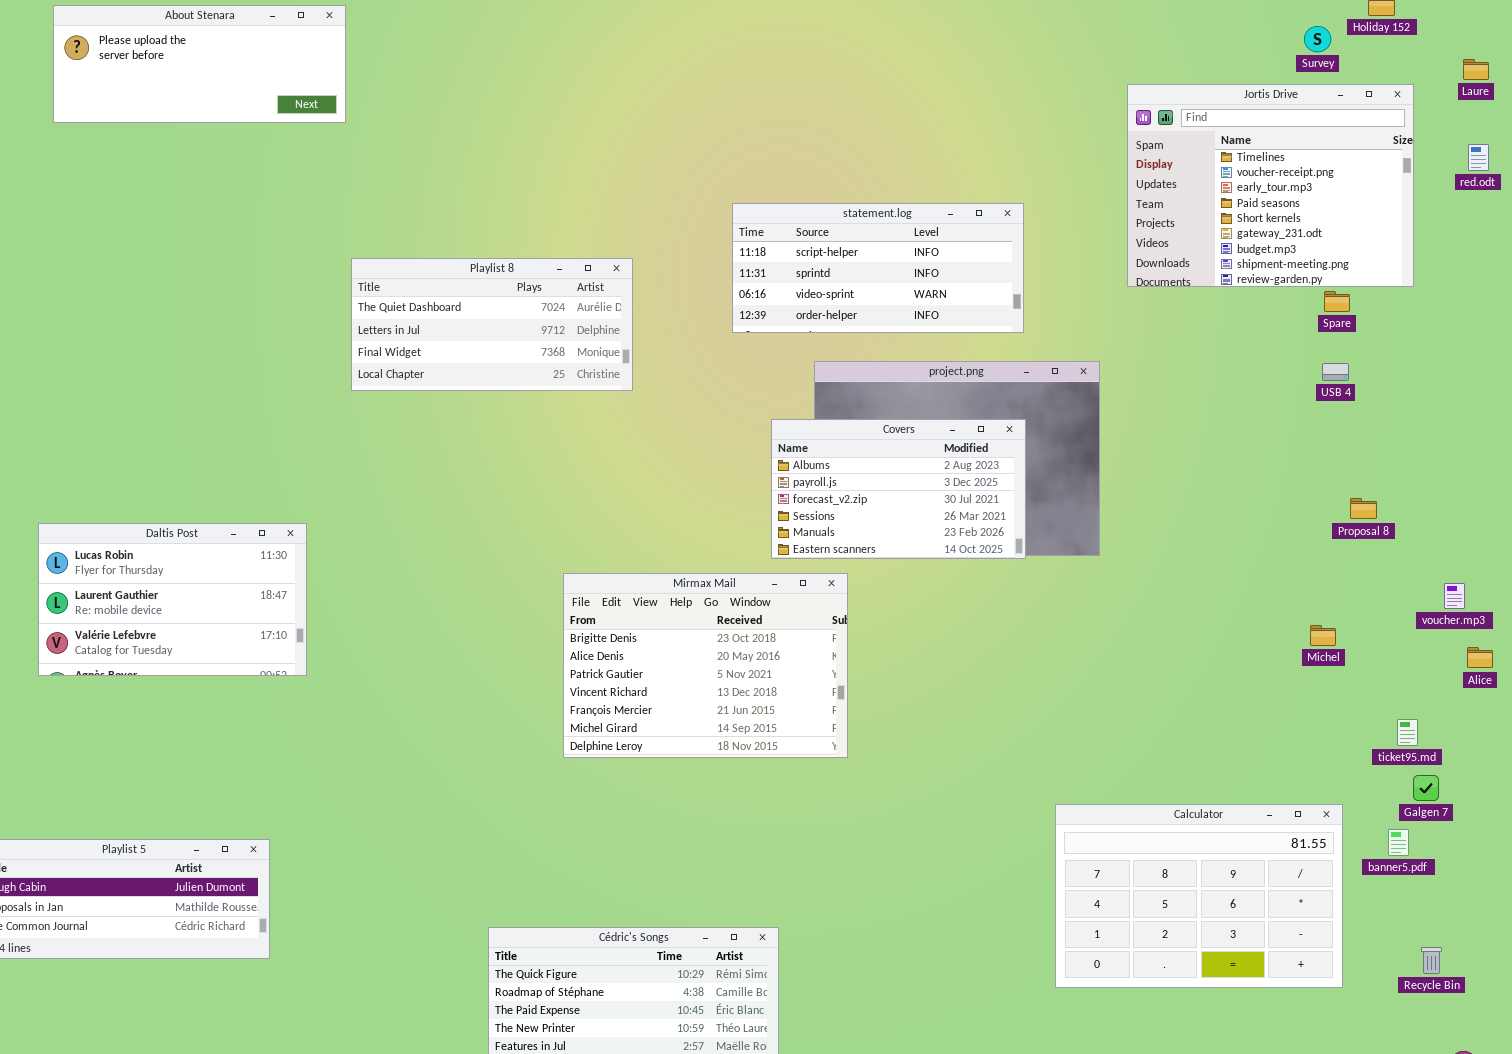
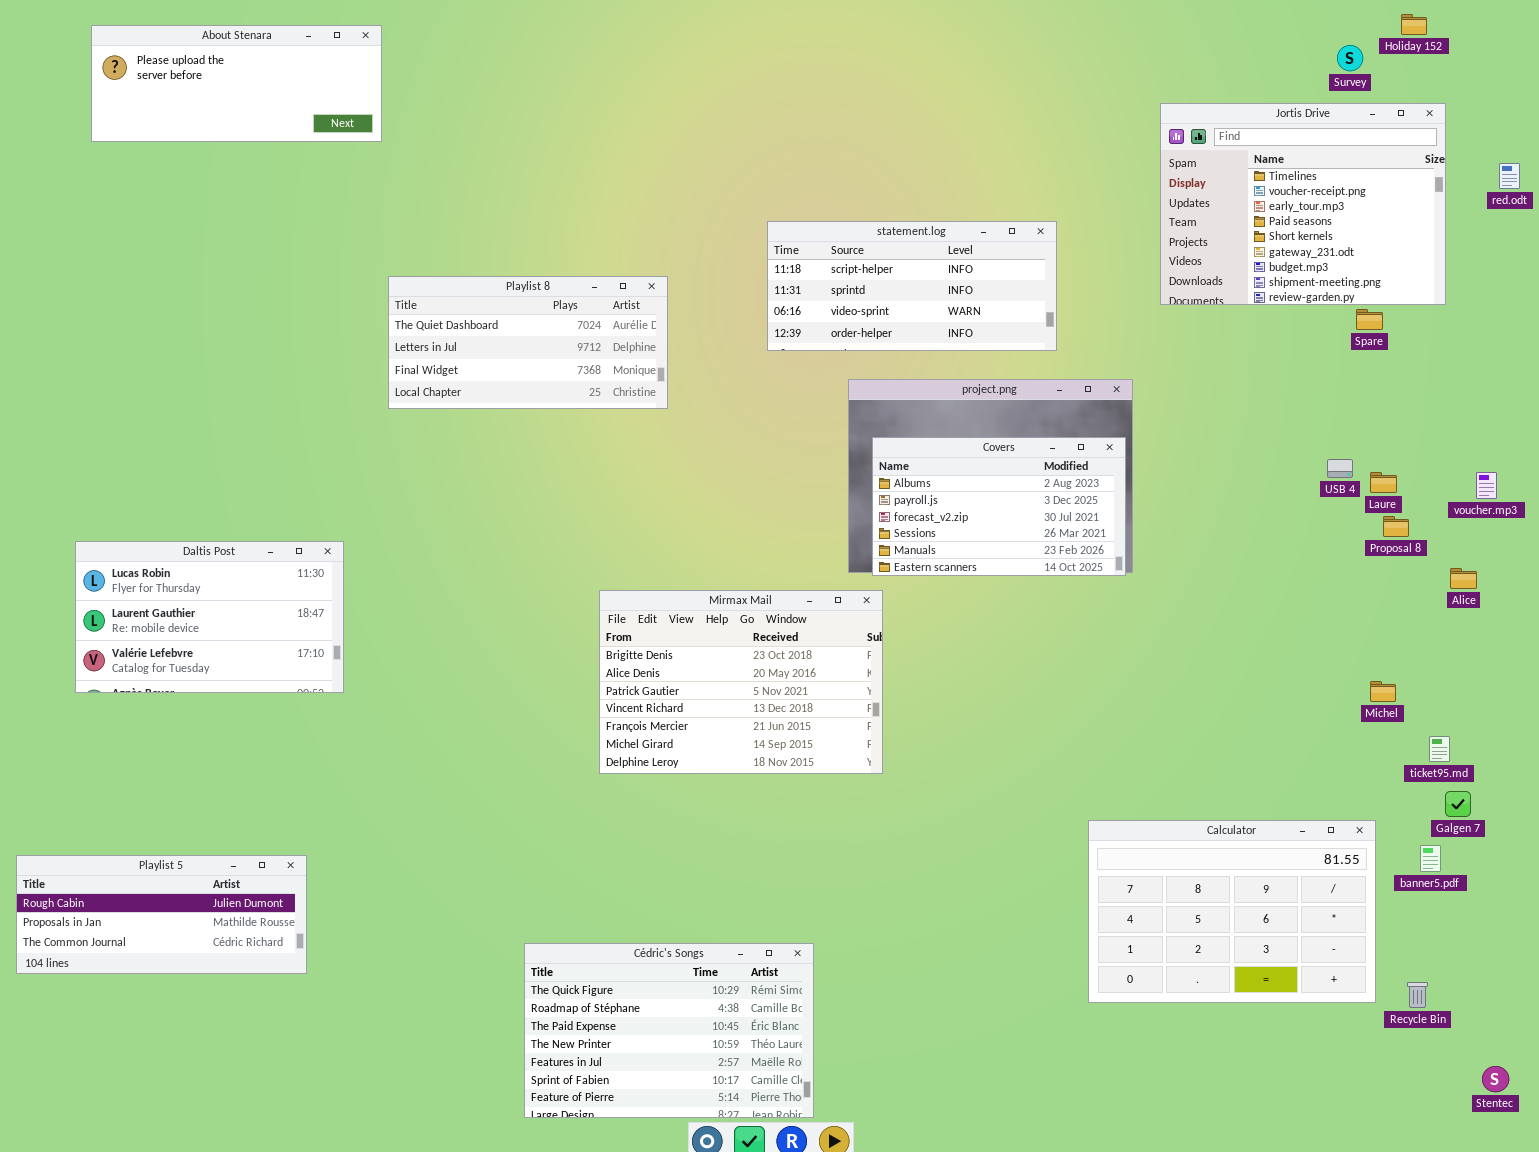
Laure: [1463,59,1489,80] -> [1370,472,1397,493], moved
USB 4: [1322,363,1349,381] -> [1327,459,1353,478], moved
Covers: [771,419,1026,559] -> [872,437,1126,576], moved
voucher.mp3: [1444,583,1465,609] -> [1476,472,1497,499], moved
Michel: [1310,625,1336,646] -> [1370,681,1396,702], moved
Alice: [1467,647,1493,668] -> [1450,568,1477,589], moved
Recycle Bin: [1421,947,1442,974] -> [1407,982,1428,1008], moved

